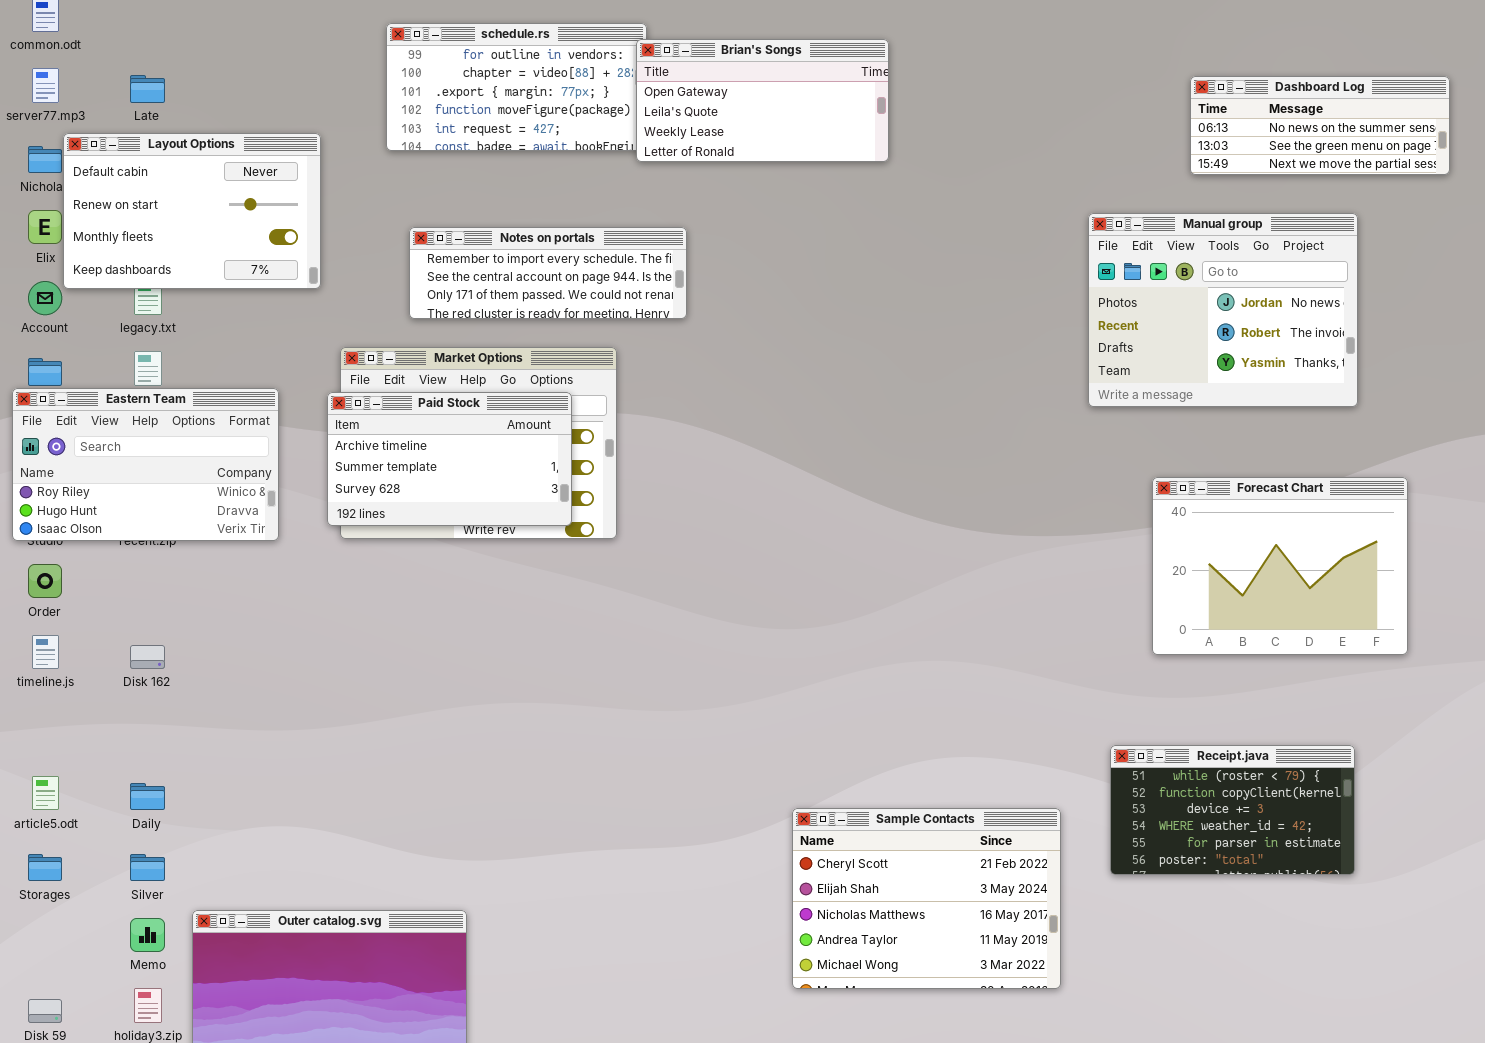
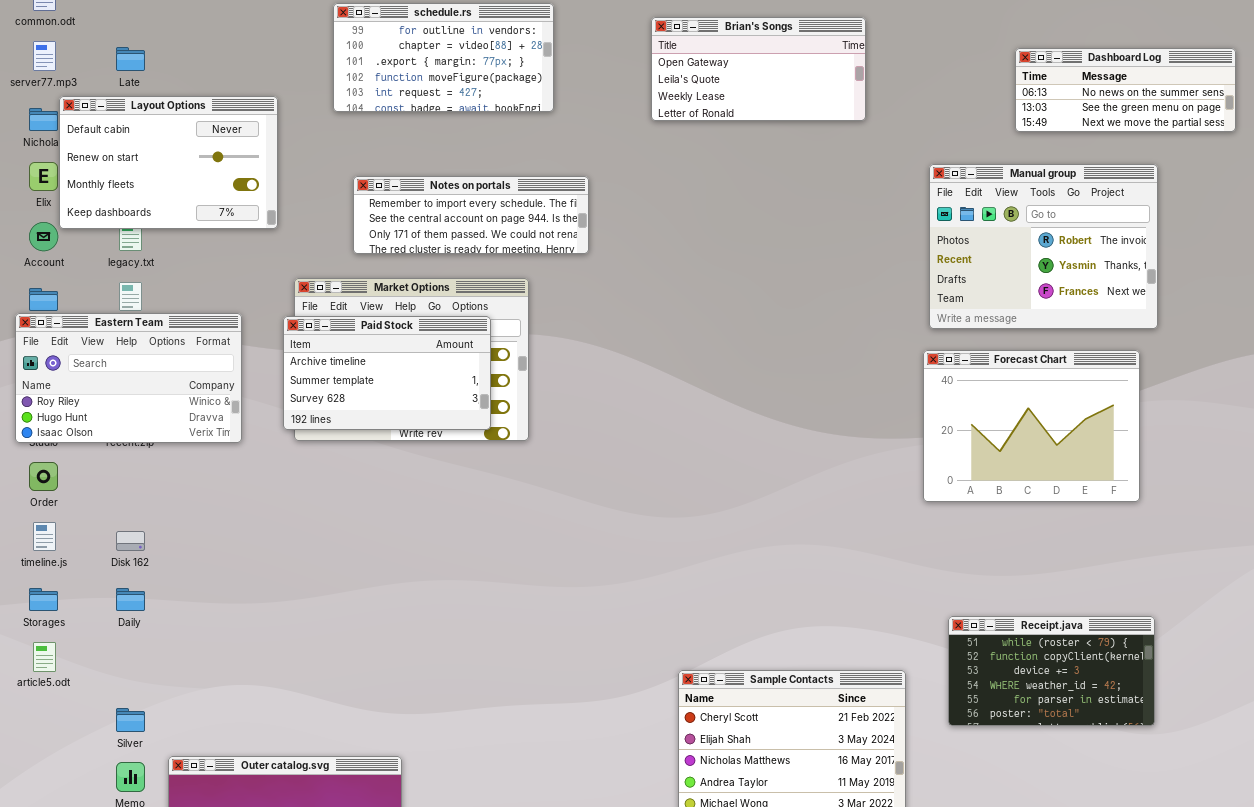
Brian's Songs: [636,39,889,162] -> [651,17,866,121], moved
Manual group: [1088,213,1358,407] -> [929,164,1158,329], scrolled down 1 row
Forecast Chart: [1152,477,1408,655] -> [923,350,1140,502], moved
Daily: [130,783,165,810] -> [116,588,145,611], moved
Storages: [28,854,62,881] -> [29,588,58,611], moved

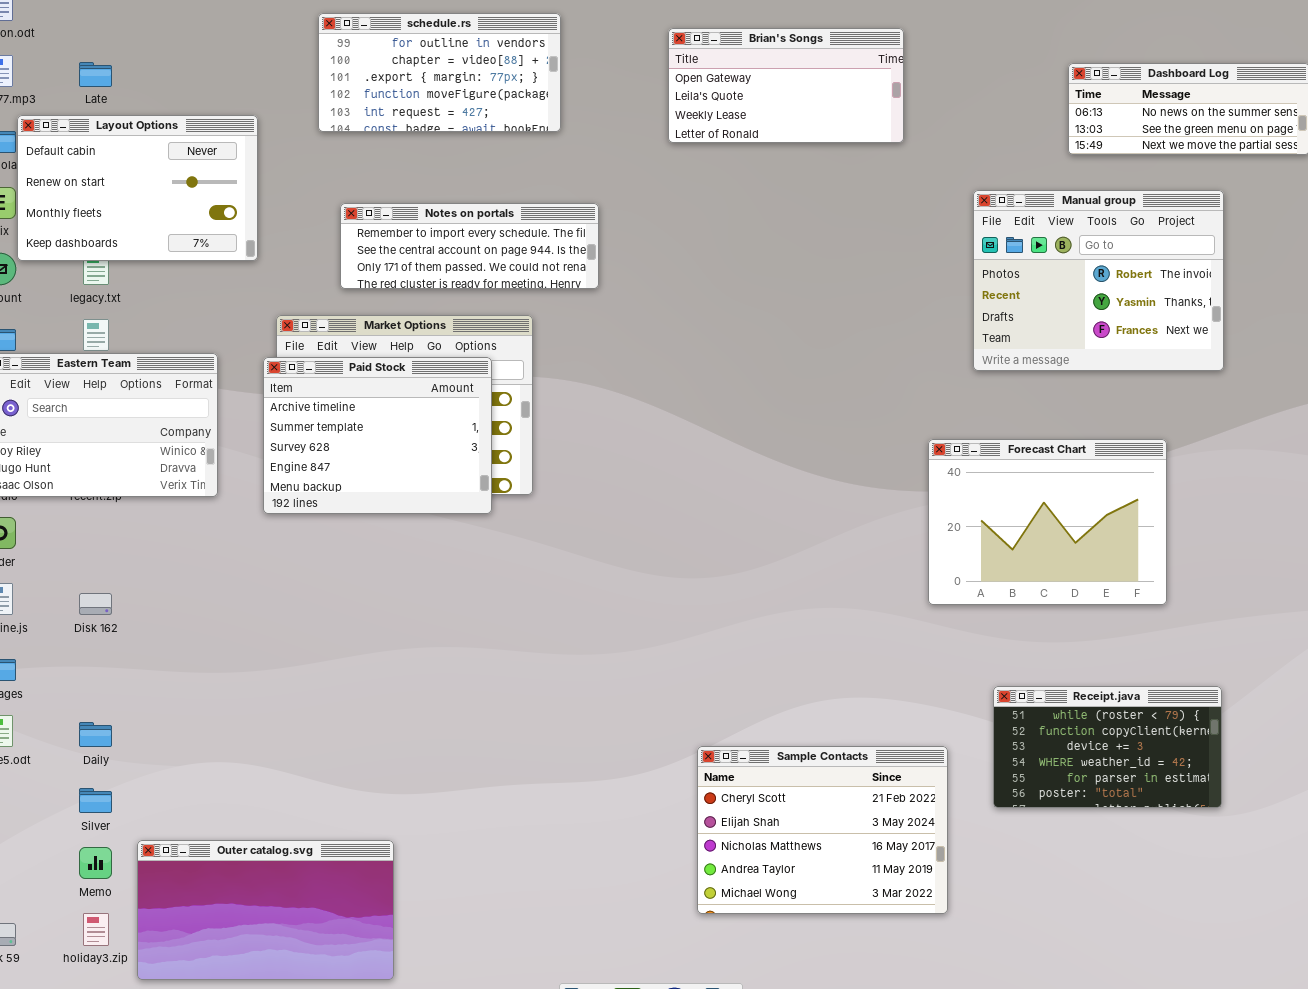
Paid Stock: [283,316,491,430] -> [263,357,492,514], resized
Forecast Chart: [923,350,1140,502] -> [928,439,1167,605], moved
Daily: [116,588,145,611] -> [79,722,112,747], moved

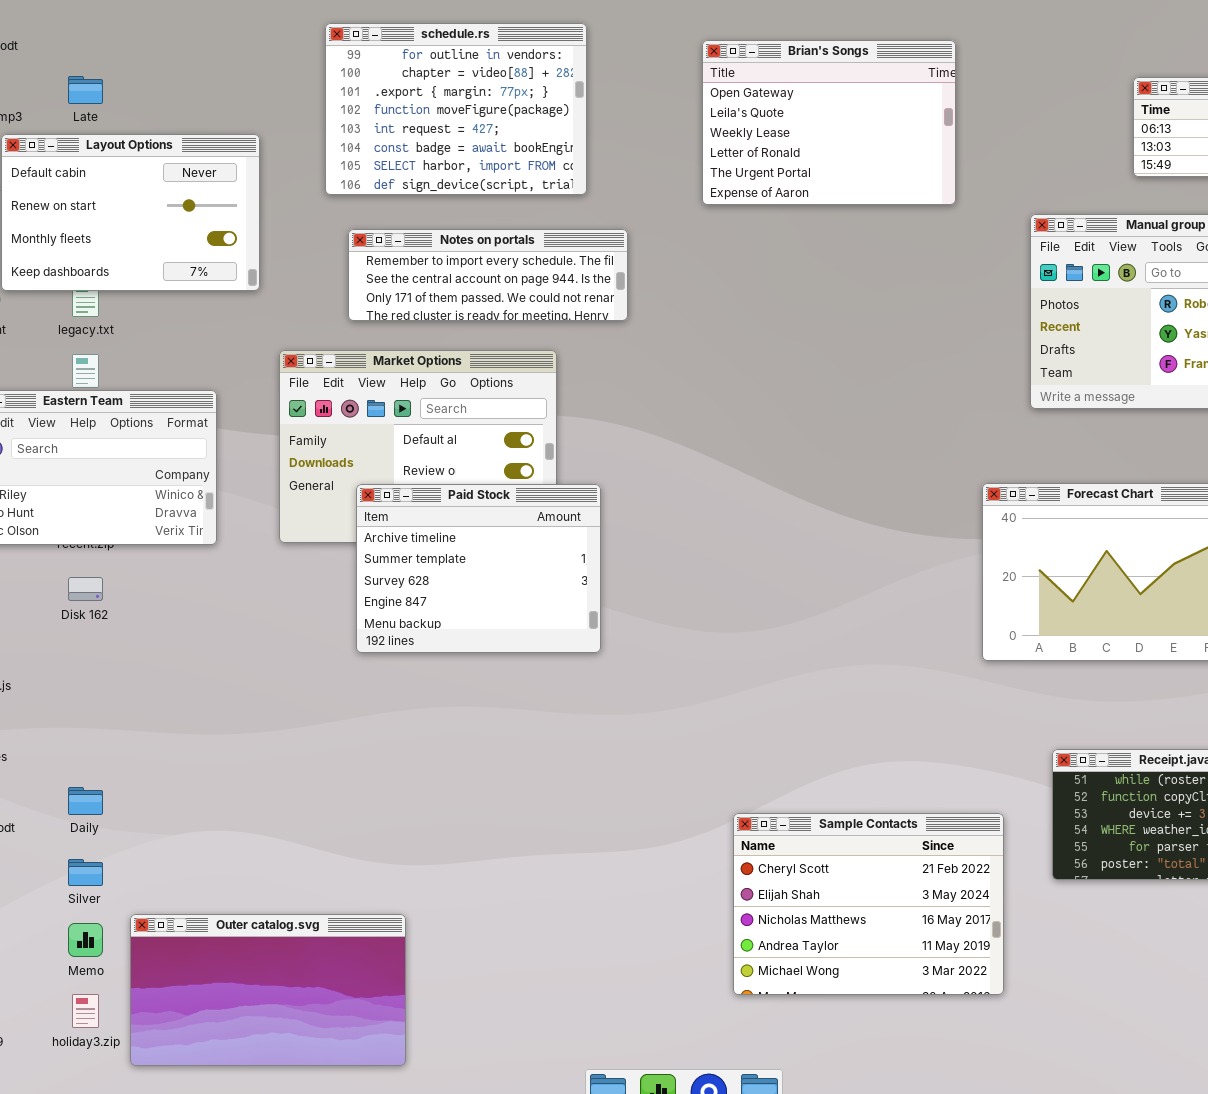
schedule.rs: [318,13,561,132] -> [325,23,587,195], resized
Brian's Songs: [668,28,904,143] -> [702,40,956,205], resized
Paid Stock: [263,357,492,514] -> [356,484,601,653], moved
Disk 162: [79,593,112,615] -> [68,577,103,601], moved

